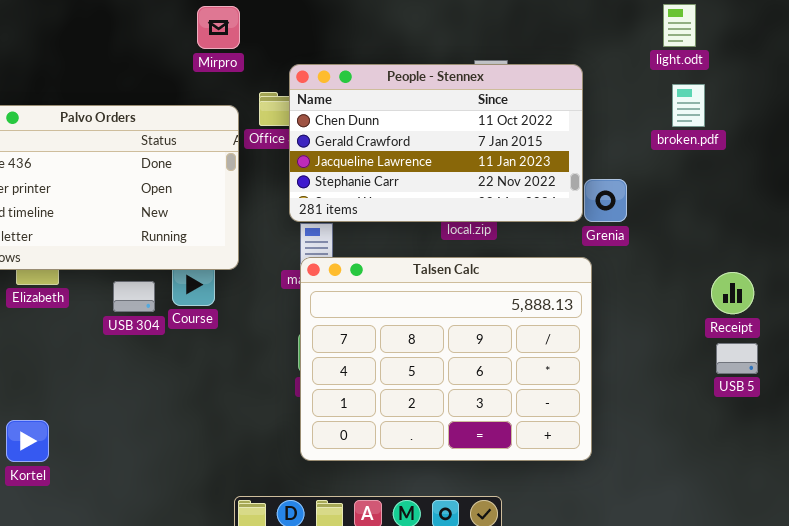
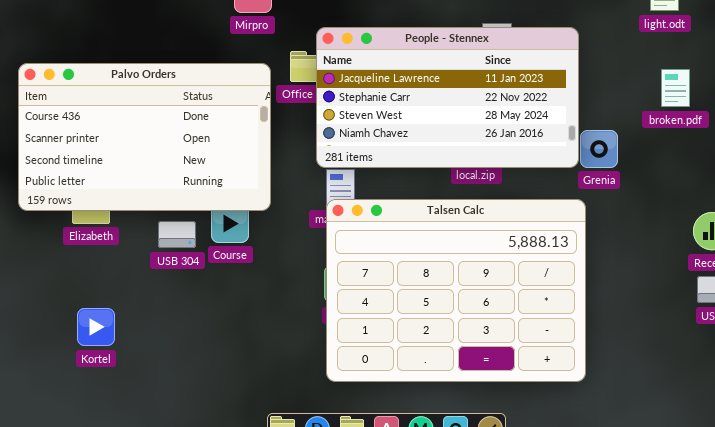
People - Stennex: [289,64,583,222] -> [316,27,579,168], scrolled down 2 rows
broken.pdf: [672,84,705,127] -> [661,69,690,107], moved
Kortel: [6,420,49,462] -> [77,308,115,346], moved

